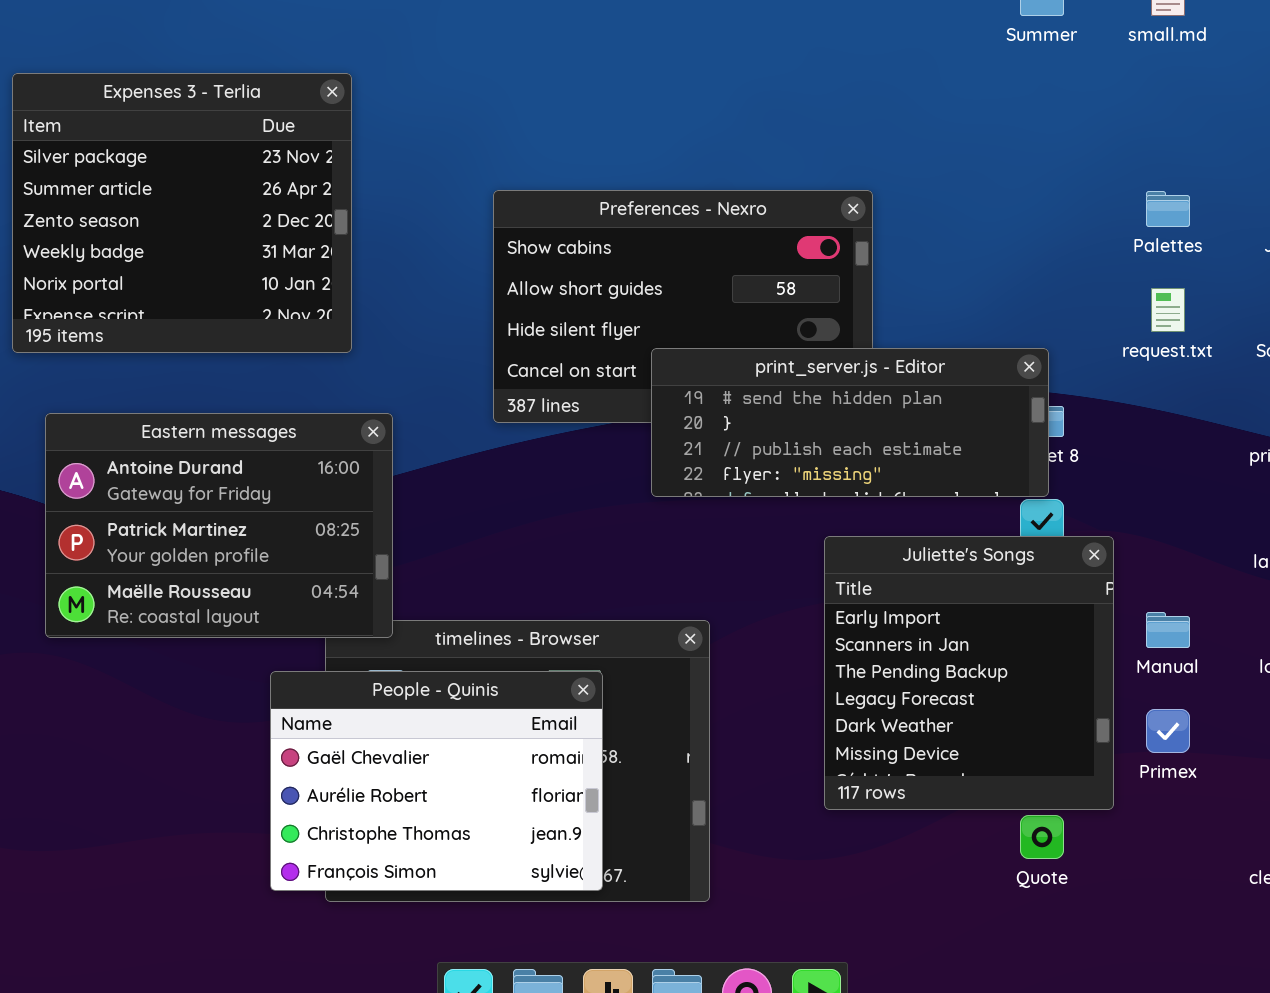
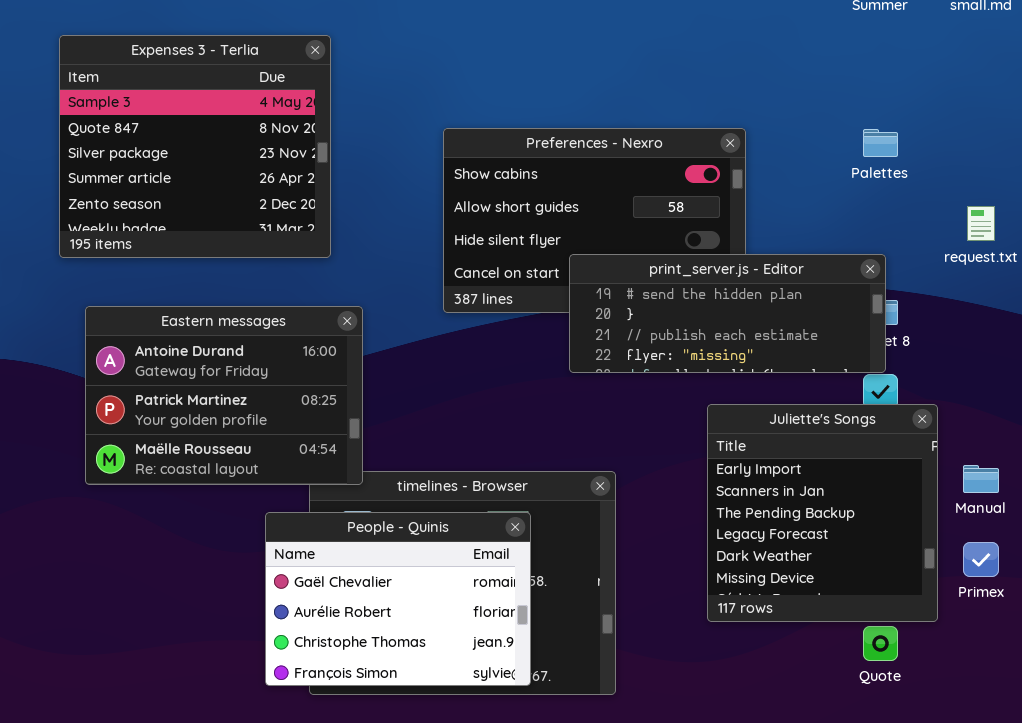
Expenses 3 - Terlia: [12,73,352,353] -> [59,35,331,258], scrolled up 2 rows
Palettes: [1146,191,1190,227] -> [863,129,898,157], moved

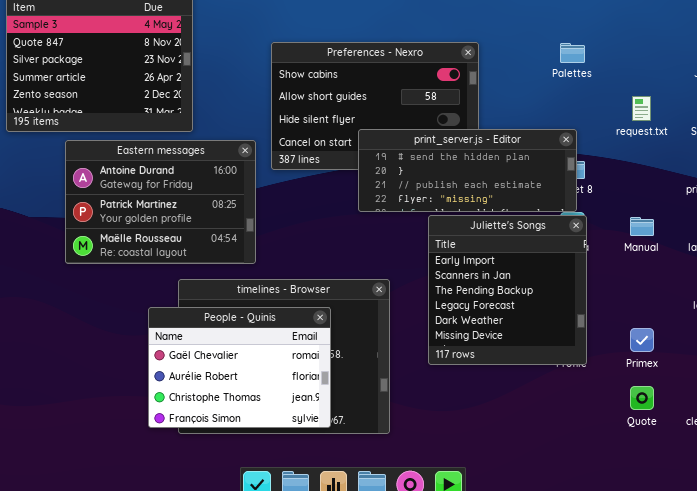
Eastern messages: [85,306,363,485] -> [65,140,256,264], moved
Juliette's Songs: [707,404,938,622] -> [428,215,587,365], moved
Manual: [963,465,999,493] -> [630,217,654,236], moved
Quote: [863,626,898,661] -> [630,386,654,410], moved

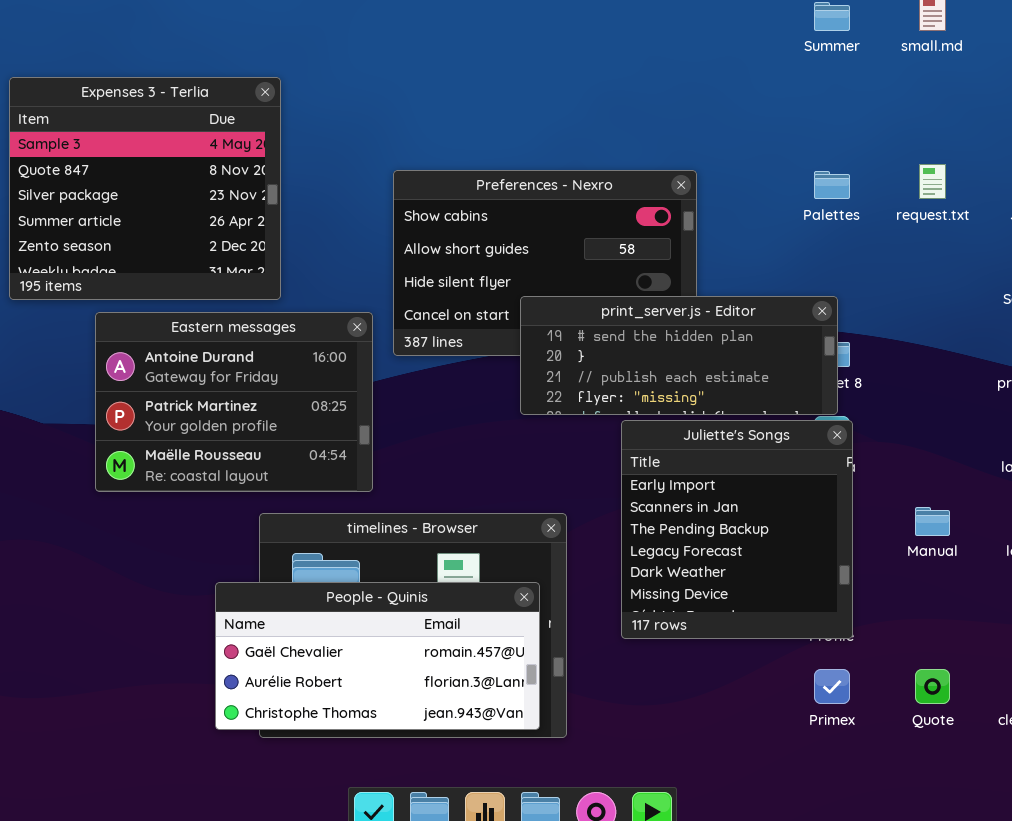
request.txt: [632,96,651,121] -> [919,164,946,199], moved
Manual: [630,217,654,236] -> [915,507,950,536], moved
People - Quinis: [148,307,331,428] -> [215,582,540,730], resized
Primex: [630,328,654,352] -> [814,669,850,704], moved

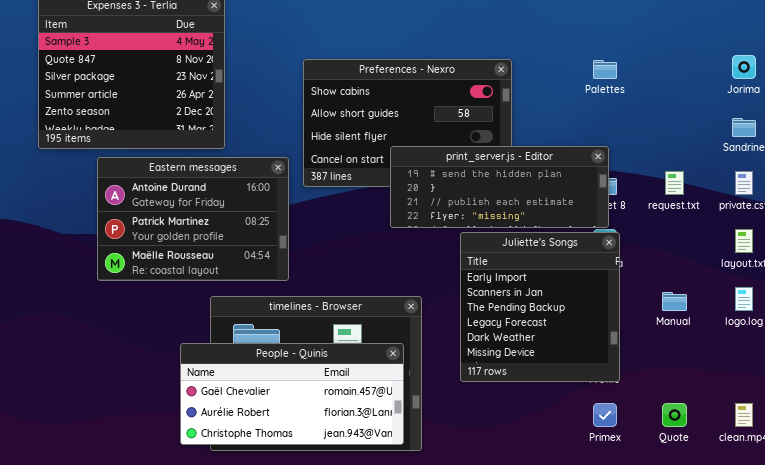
request.txt: [919,164,946,199] -> [665,171,684,195], moved

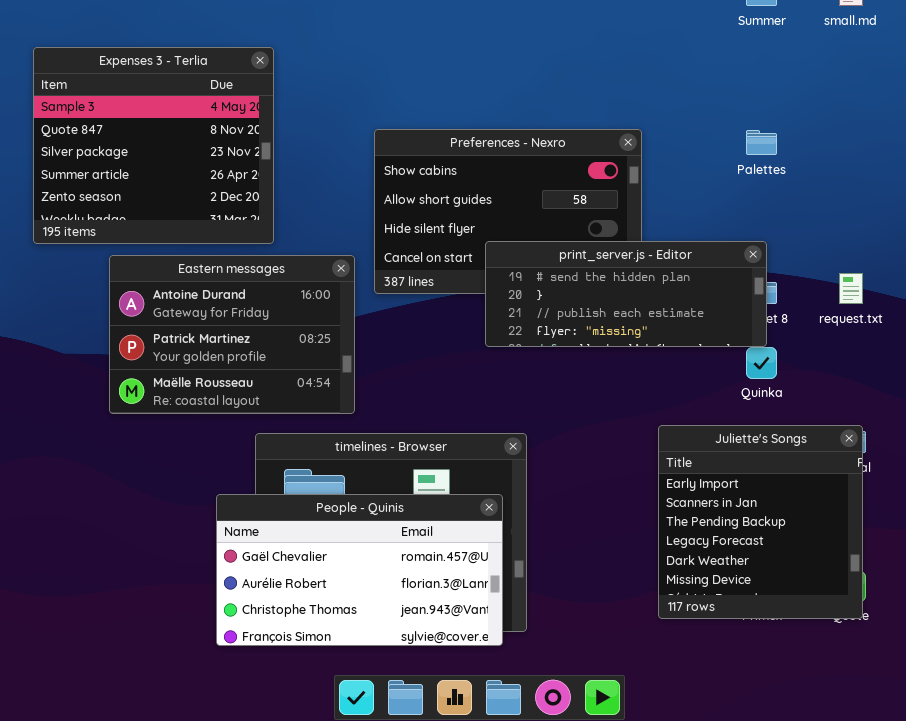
Juliette's Songs: [460,232,620,382] -> [658,425,863,619], moved
People - Quinis: [180,343,404,445] -> [216,494,503,646], resized

